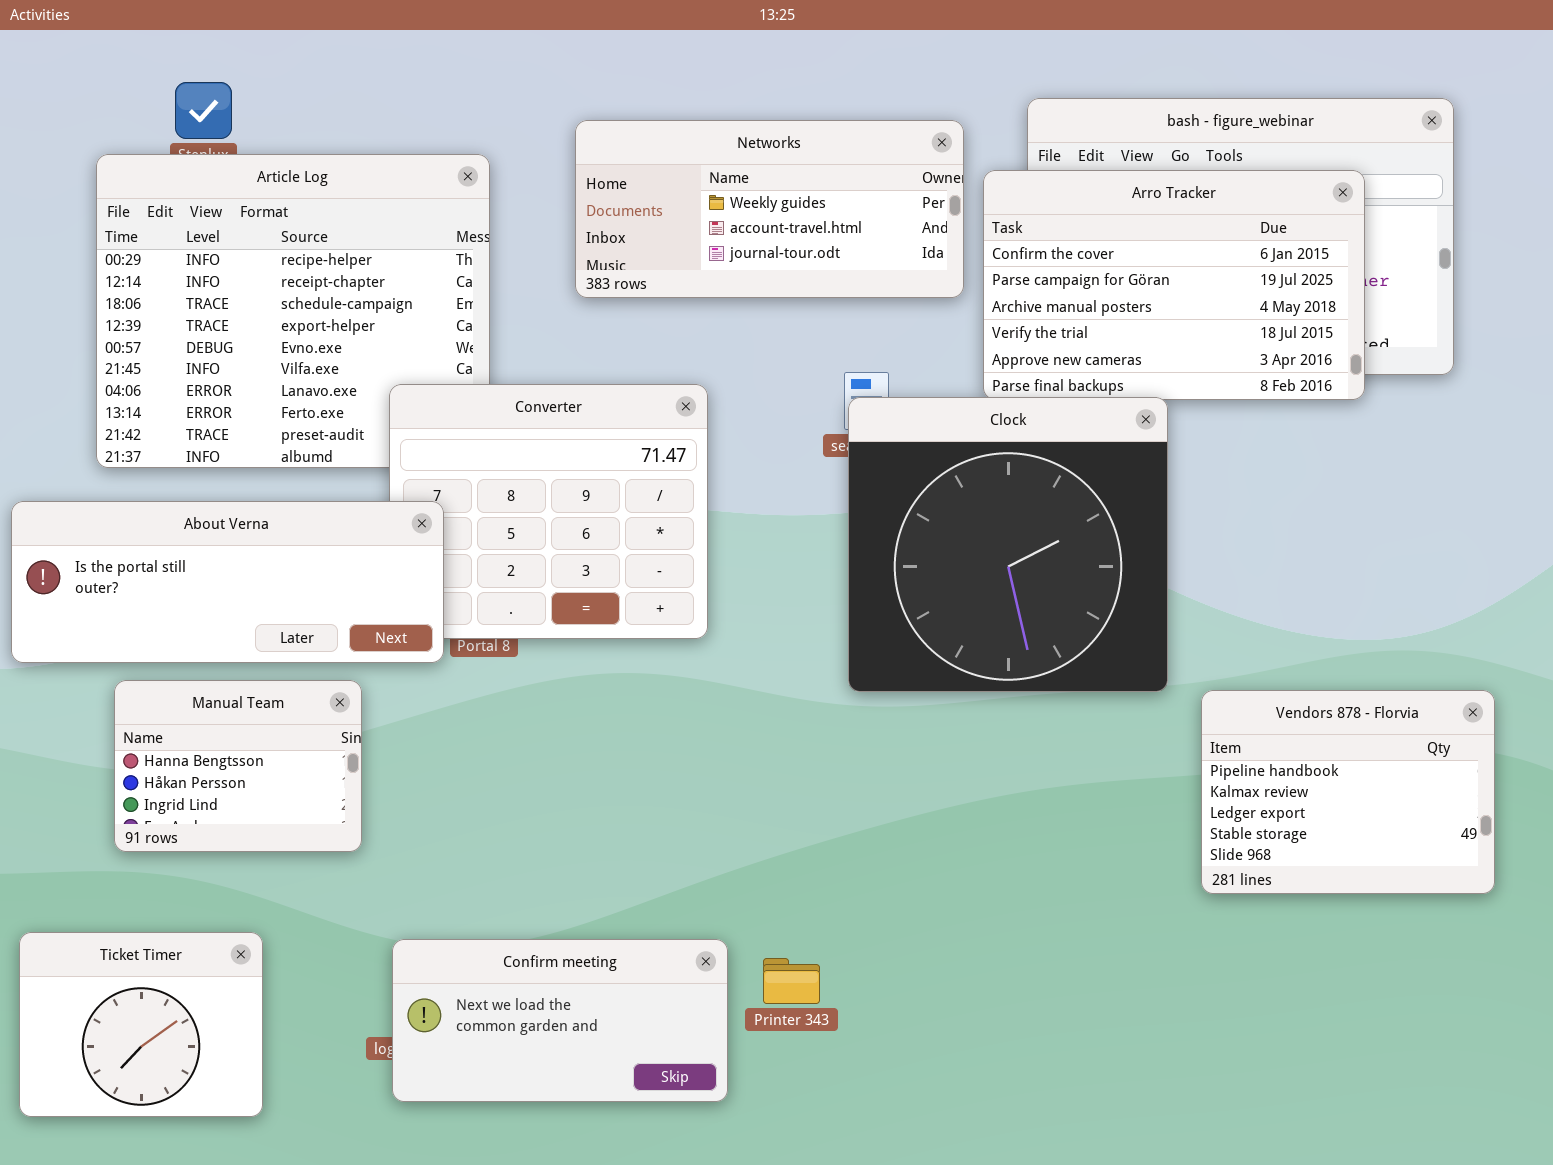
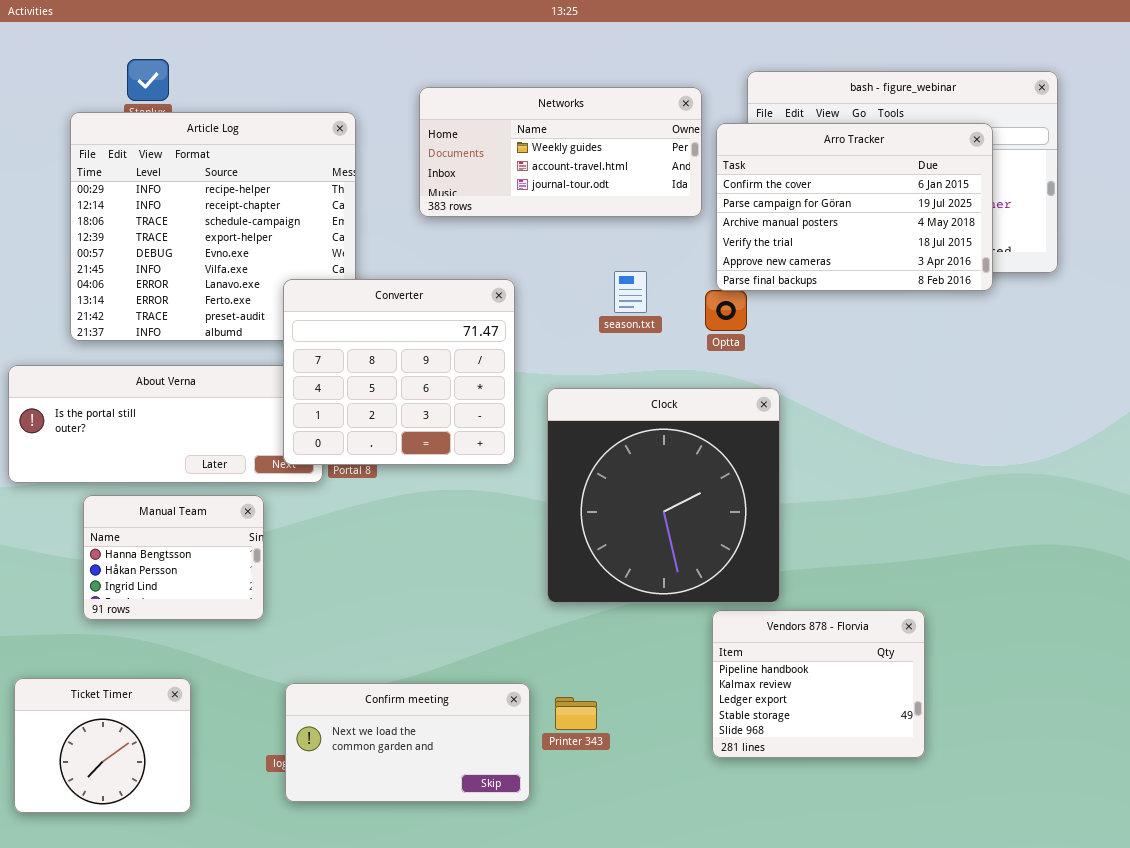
Converter: [389,384,708,639] -> [283,279,515,465], raised
Clock: [848,397,1168,692] -> [547,388,780,603], moved
Vendors 878 - Florvia: [1201,690,1495,894] -> [712,610,925,758], moved

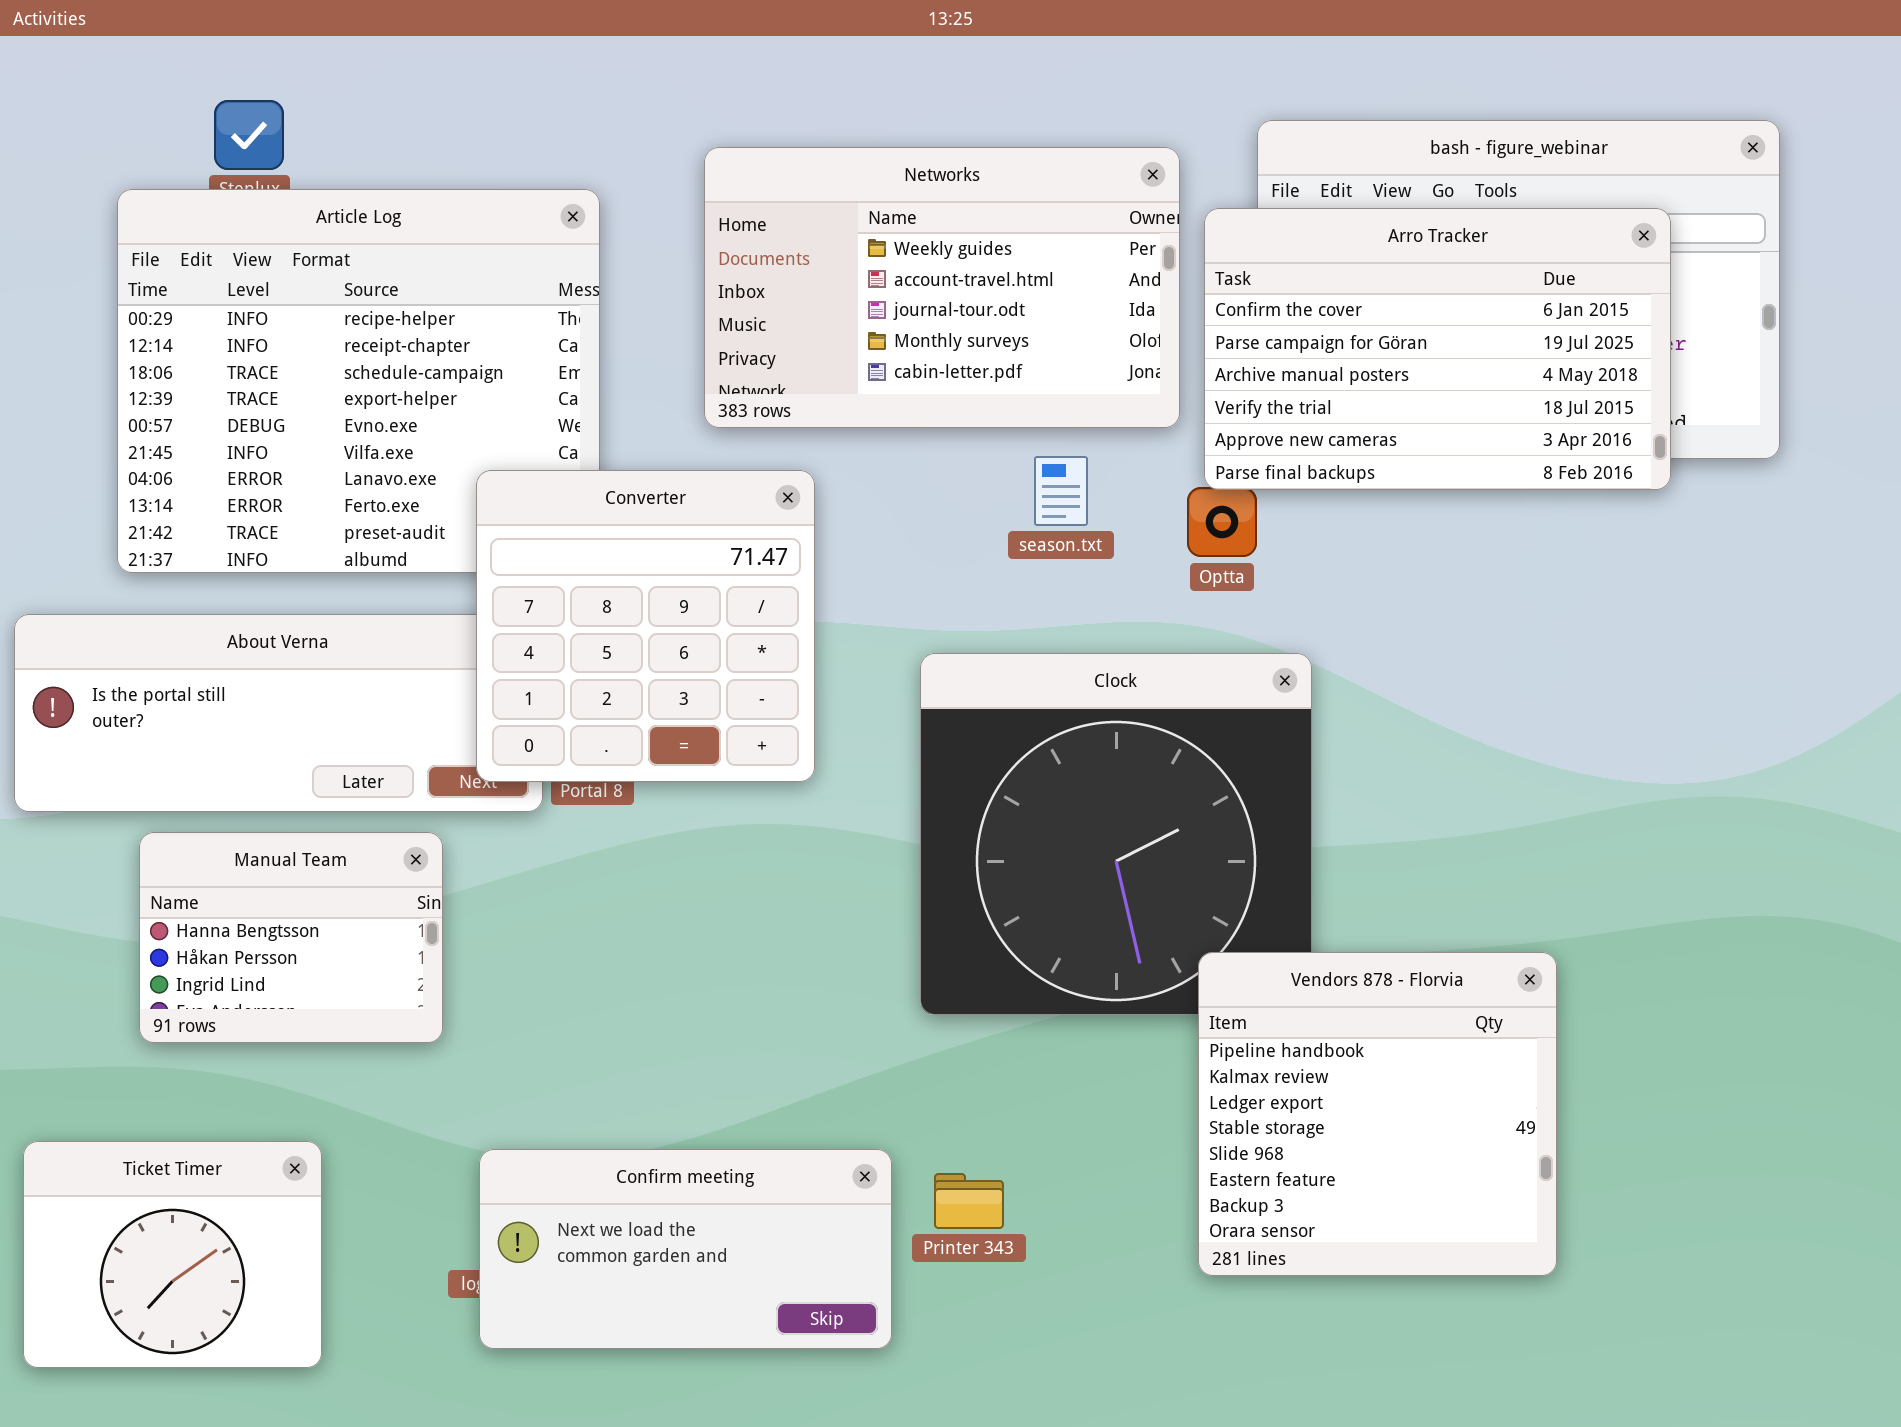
Networks: [419,87,702,217] -> [704,147,1180,428], resized
Converter: [283,279,515,465] -> [476,470,815,782], resized
Vendors 878 - Florvia: [712,610,925,758] -> [1198,952,1557,1276], resized

